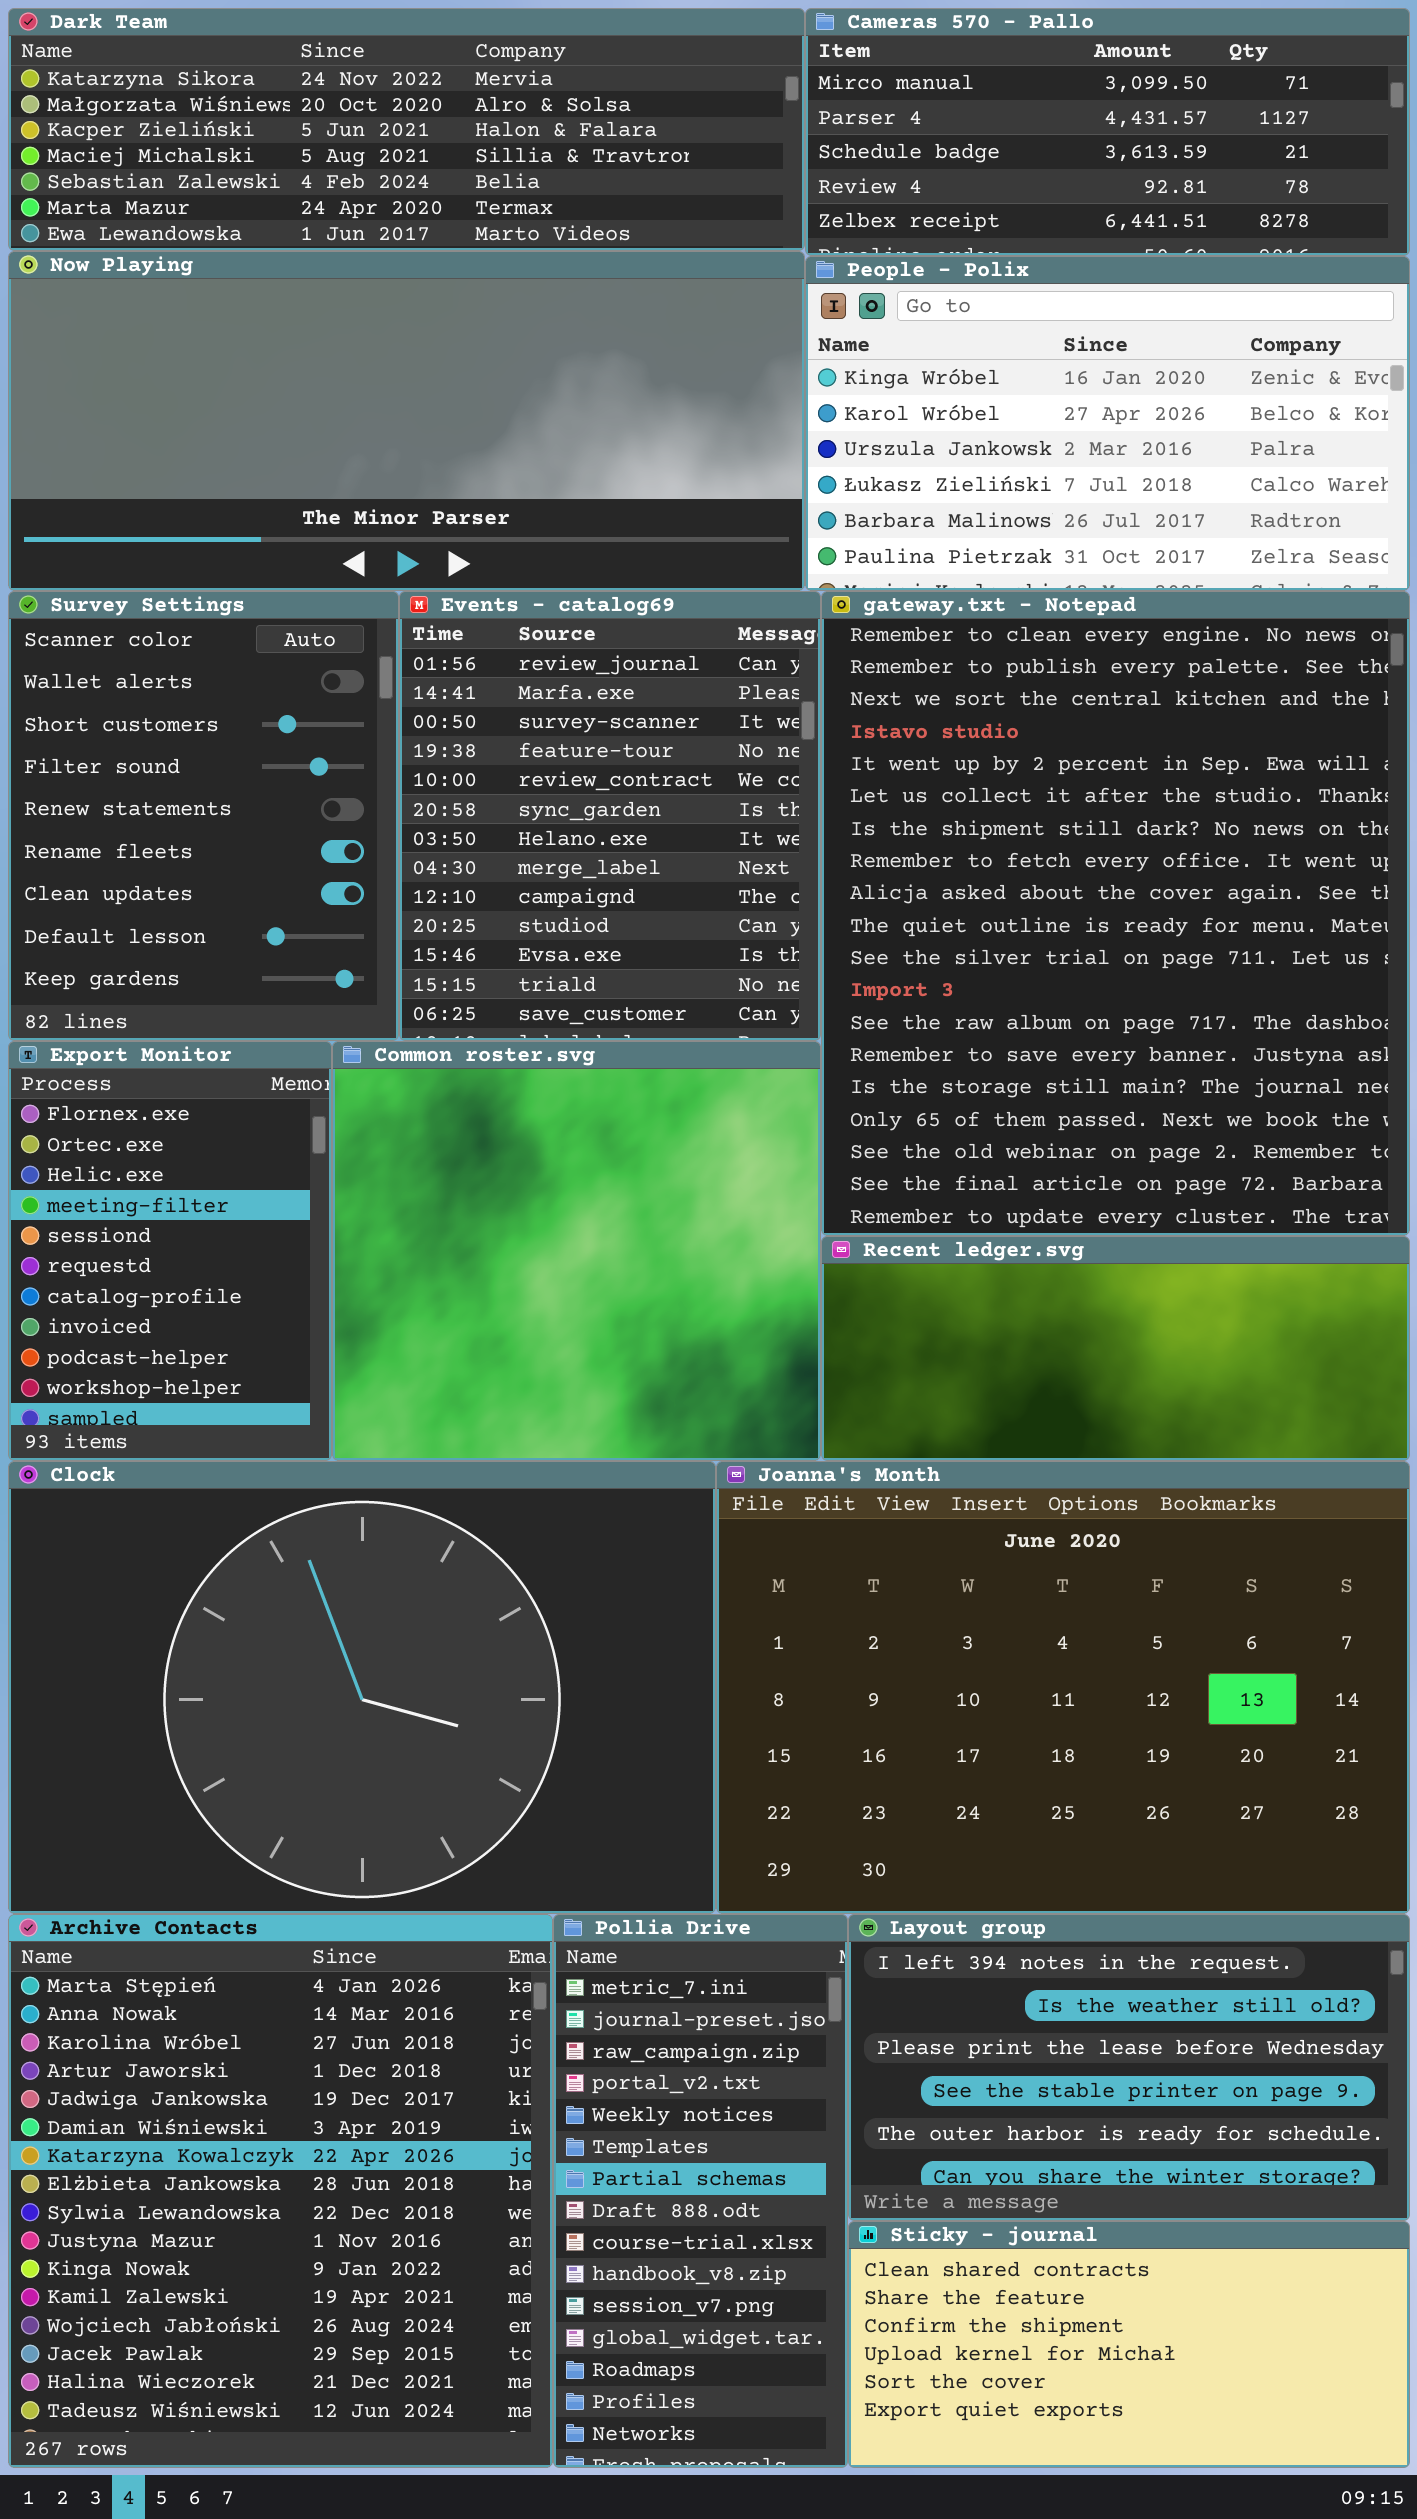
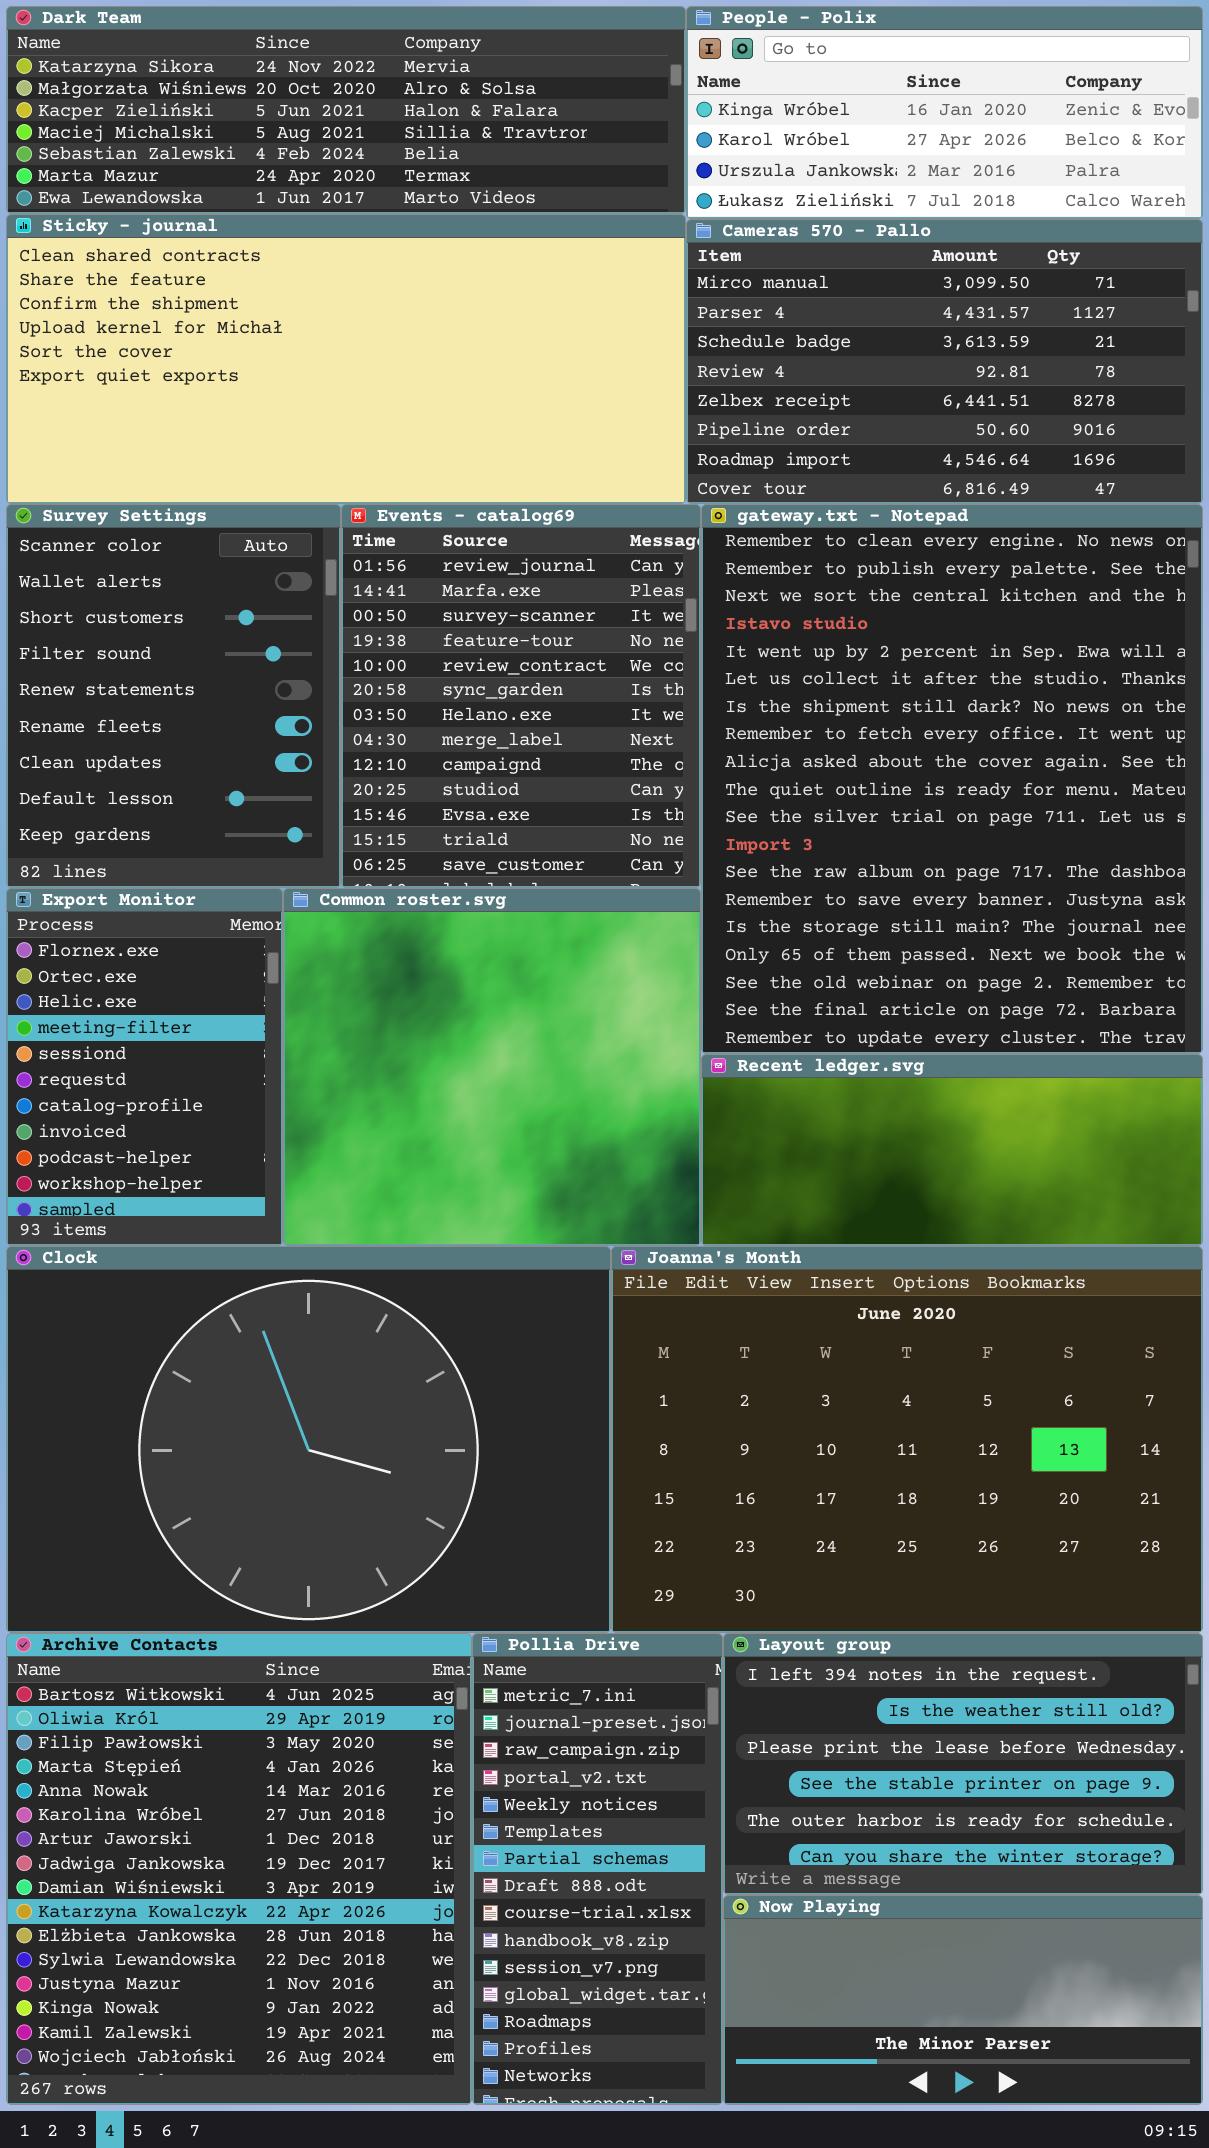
Cameras 570 - Pallo: [805,8,1410,256] -> [686,219,1203,504], moved, resized
Now Playing: [8,251,805,591] -> [723,1895,1203,2105], moved, resized
People - Polix: [805,256,1410,591] -> [686,6,1203,219], moved, resized
Archive Contacts: [8,1914,553,2468] -> [6,1633,472,2105], scrolled up 3 rows
Sticky - journal: [848,2221,1410,2468] -> [6,214,686,504], moved, resized

